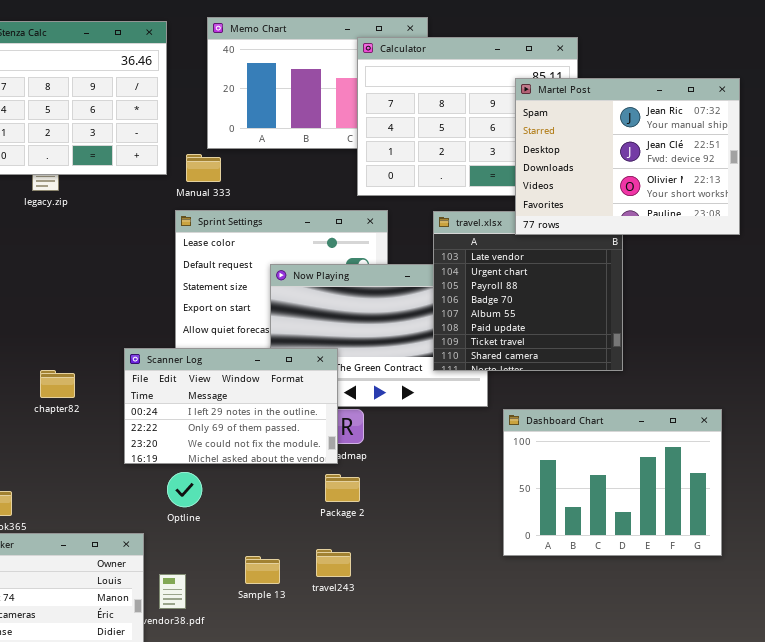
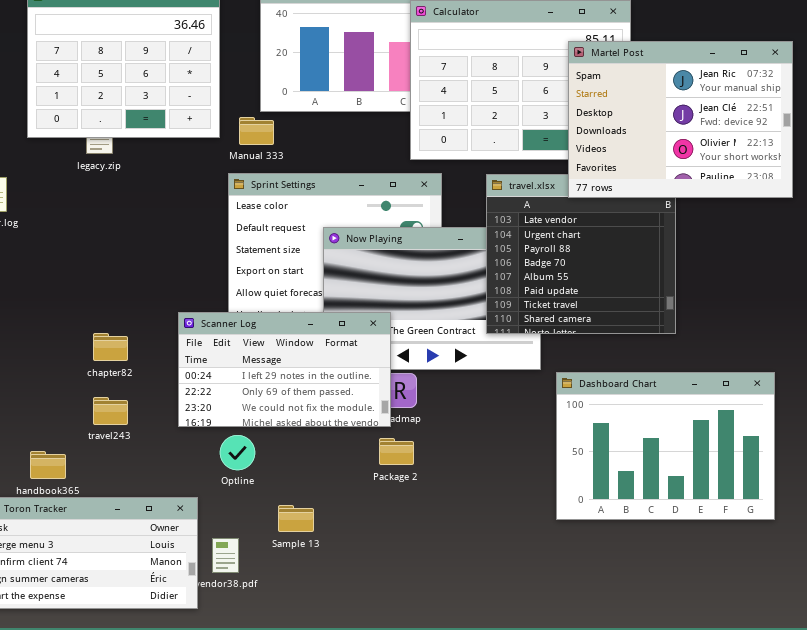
travel243: [316,549,351,577] -> [93,397,128,425], moved
Sample 13: [245,556,280,584] -> [278,505,314,532], moved

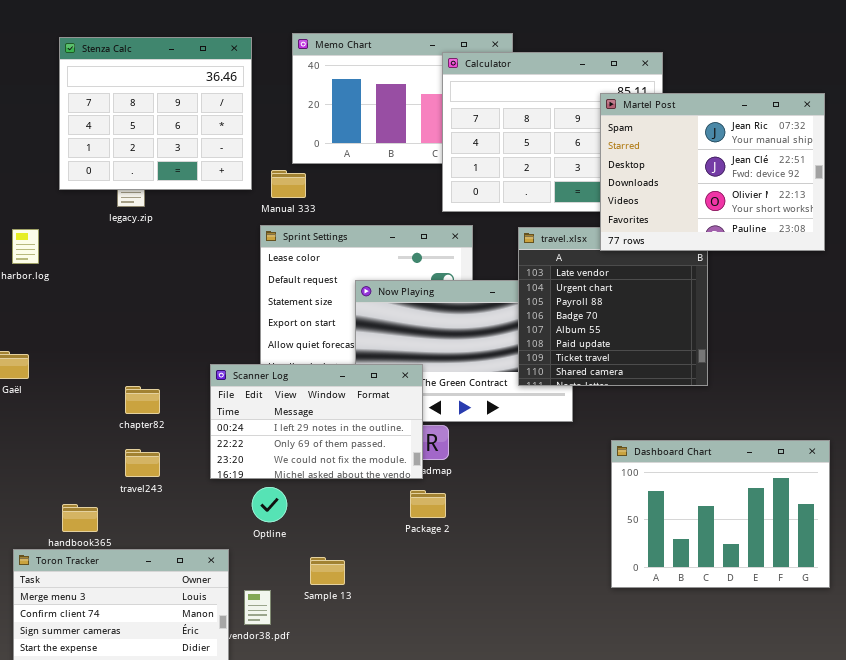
Dashboard Chart: [556,372,775,520] -> [611,440,830,588], moved

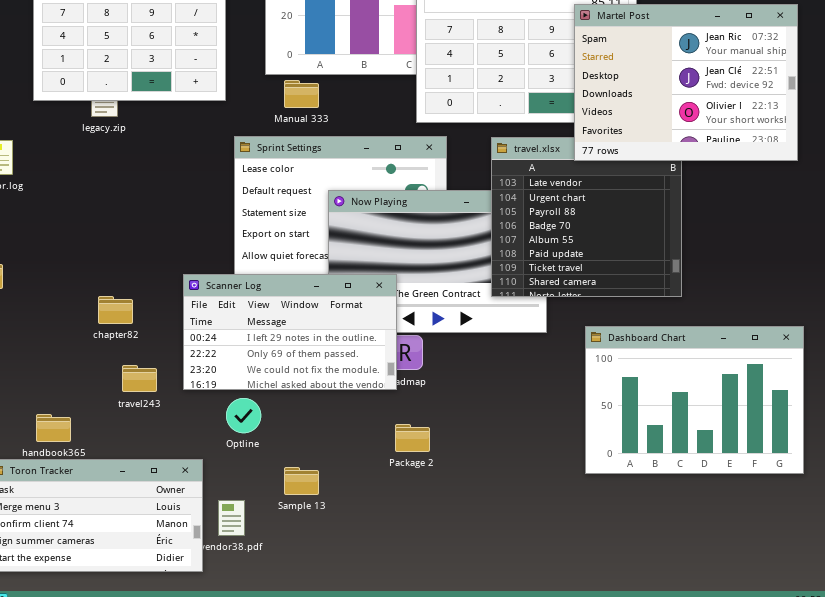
Manual 333: [271,170,306,198] -> [284,80,319,108], moved
Dashboard Chart: [611,440,830,588] -> [585,326,804,474], moved
travel243: [125,449,160,477] -> [122,365,157,392], moved
Package 2: [410,490,446,518] -> [395,424,430,452], moved

